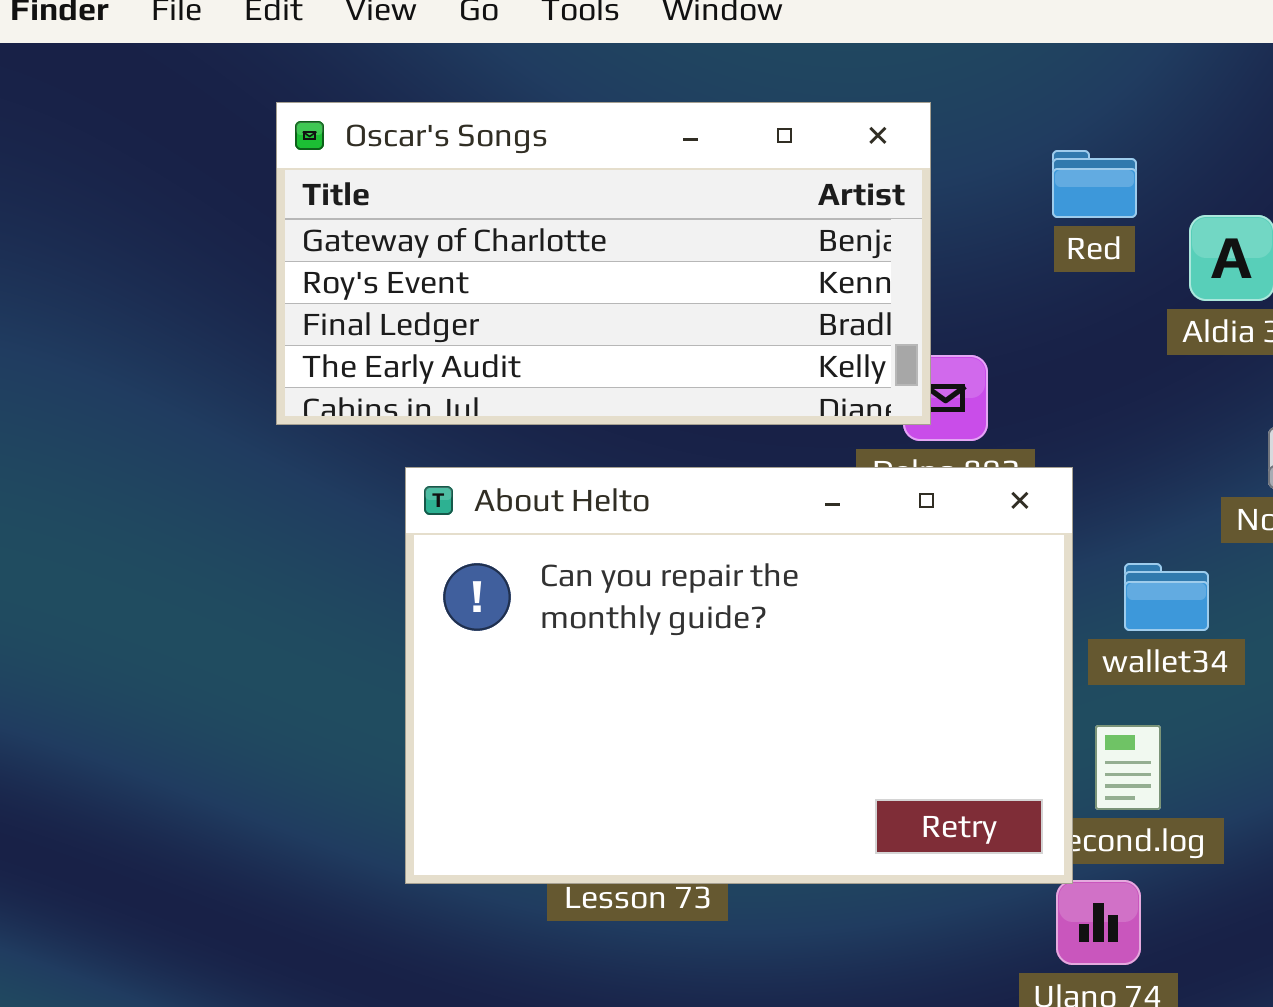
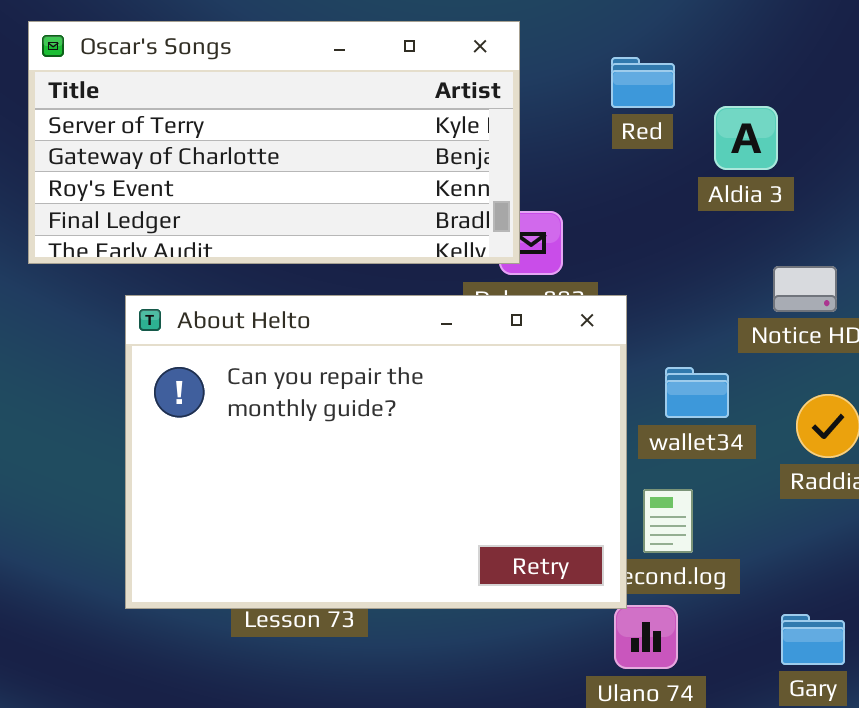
Oscar's Songs: [276,102,931,425] -> [28,21,520,264], scrolled up 1 row

